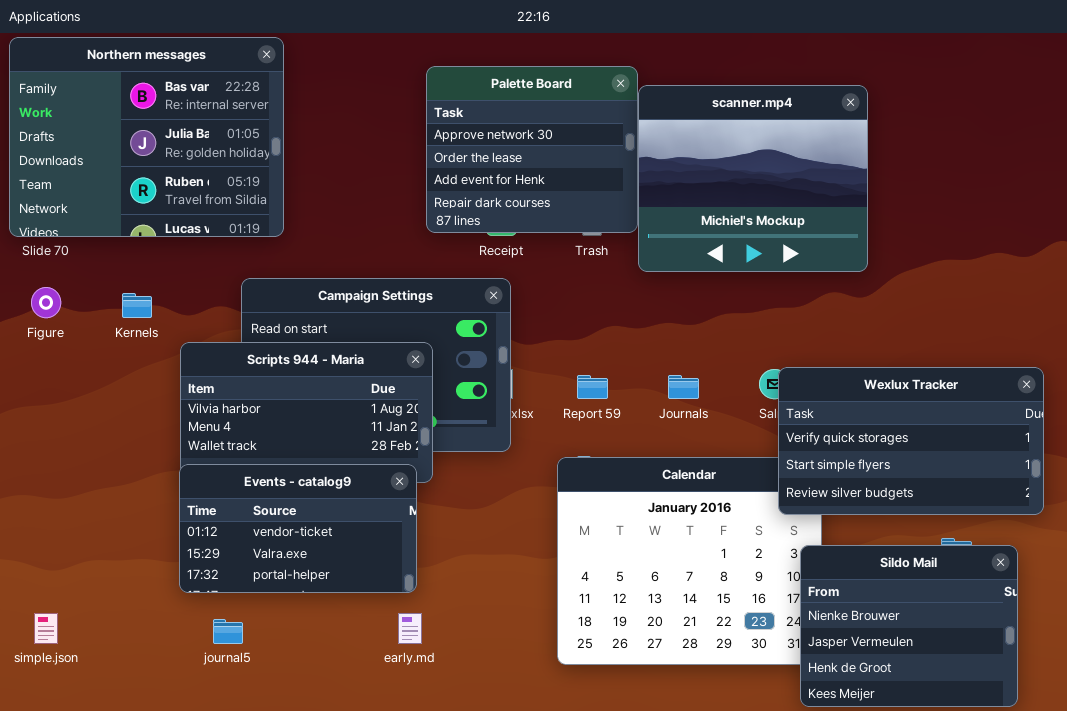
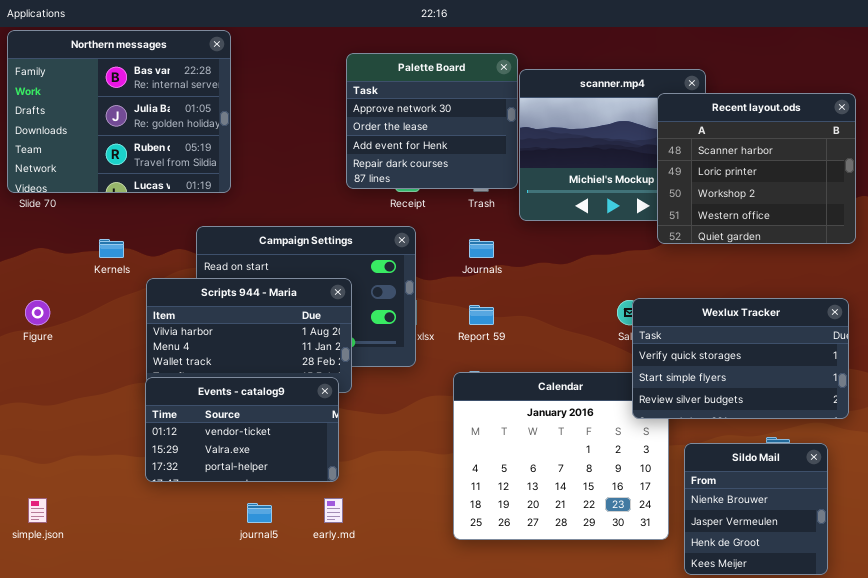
Recent layout.ods: none -> [657,93,856,244], opened
Figure: [31,287,61,318] -> [25,300,50,325], moved
Journals: [668,375,699,399] -> [469,239,494,258], moved
Sildo Mail: [800,545,1018,707] -> [684,443,828,575], resized
journal5: [213,619,243,644] -> [247,503,272,523], moved

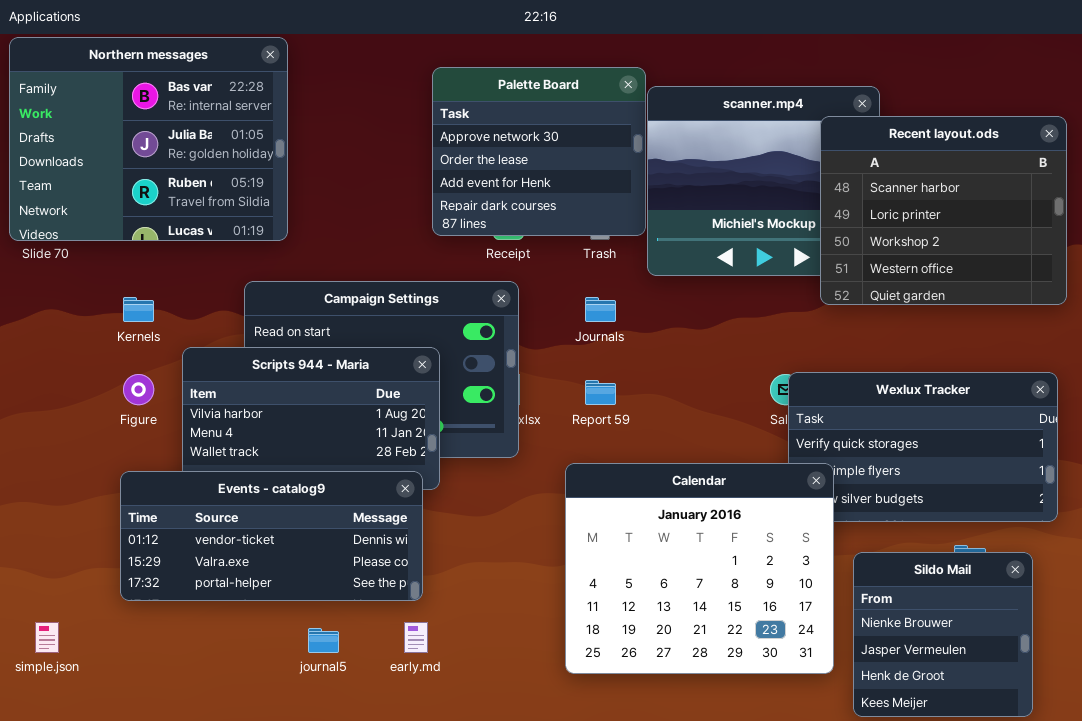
Figure: [25,300,50,325] -> [123,374,154,405], moved
Calendar: [453,372,669,540] -> [565,463,834,674], raised
Events - catalog9: [145,377,339,482] -> [120,471,423,601], resized

